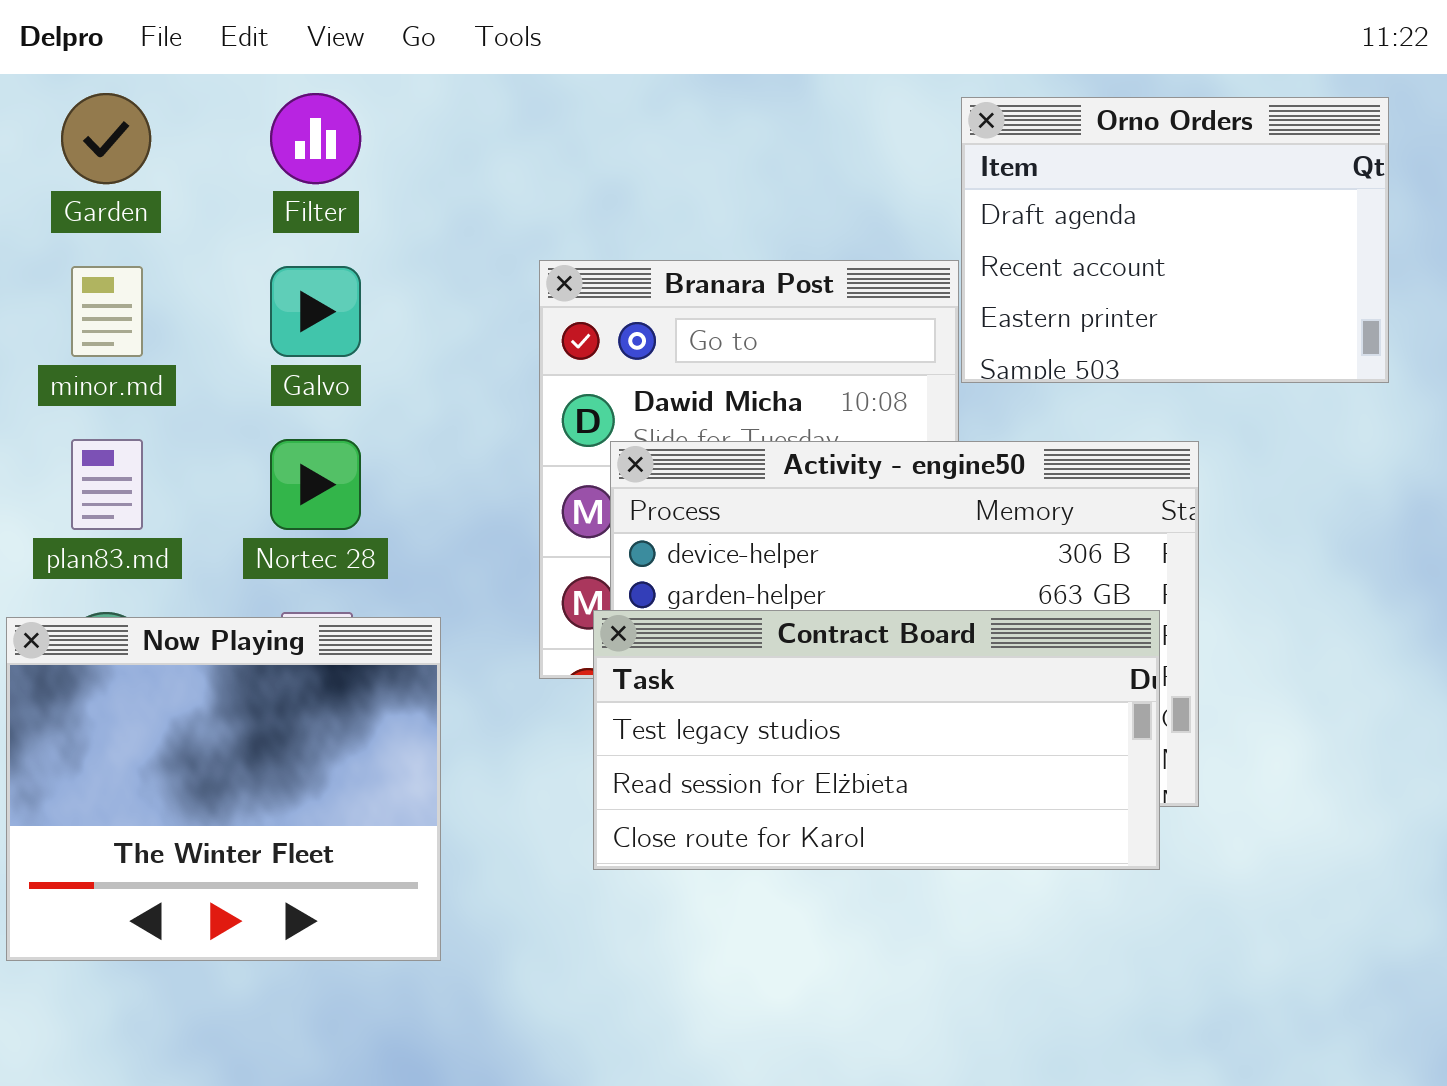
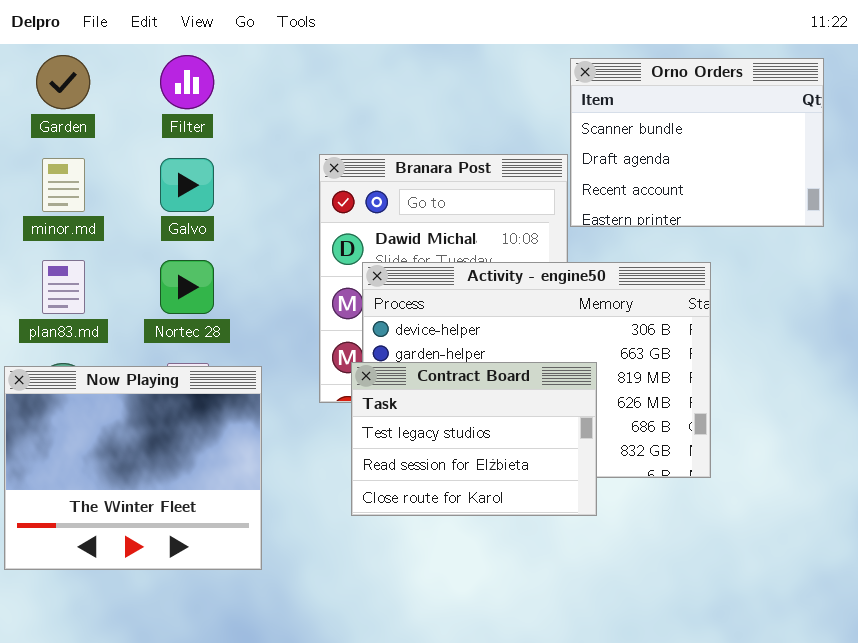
Orno Orders: [961,97,1389,383] -> [570,58,824,227], scrolled up 1 row
Contract Board: [593,610,1160,870] -> [351,362,597,516], resized

